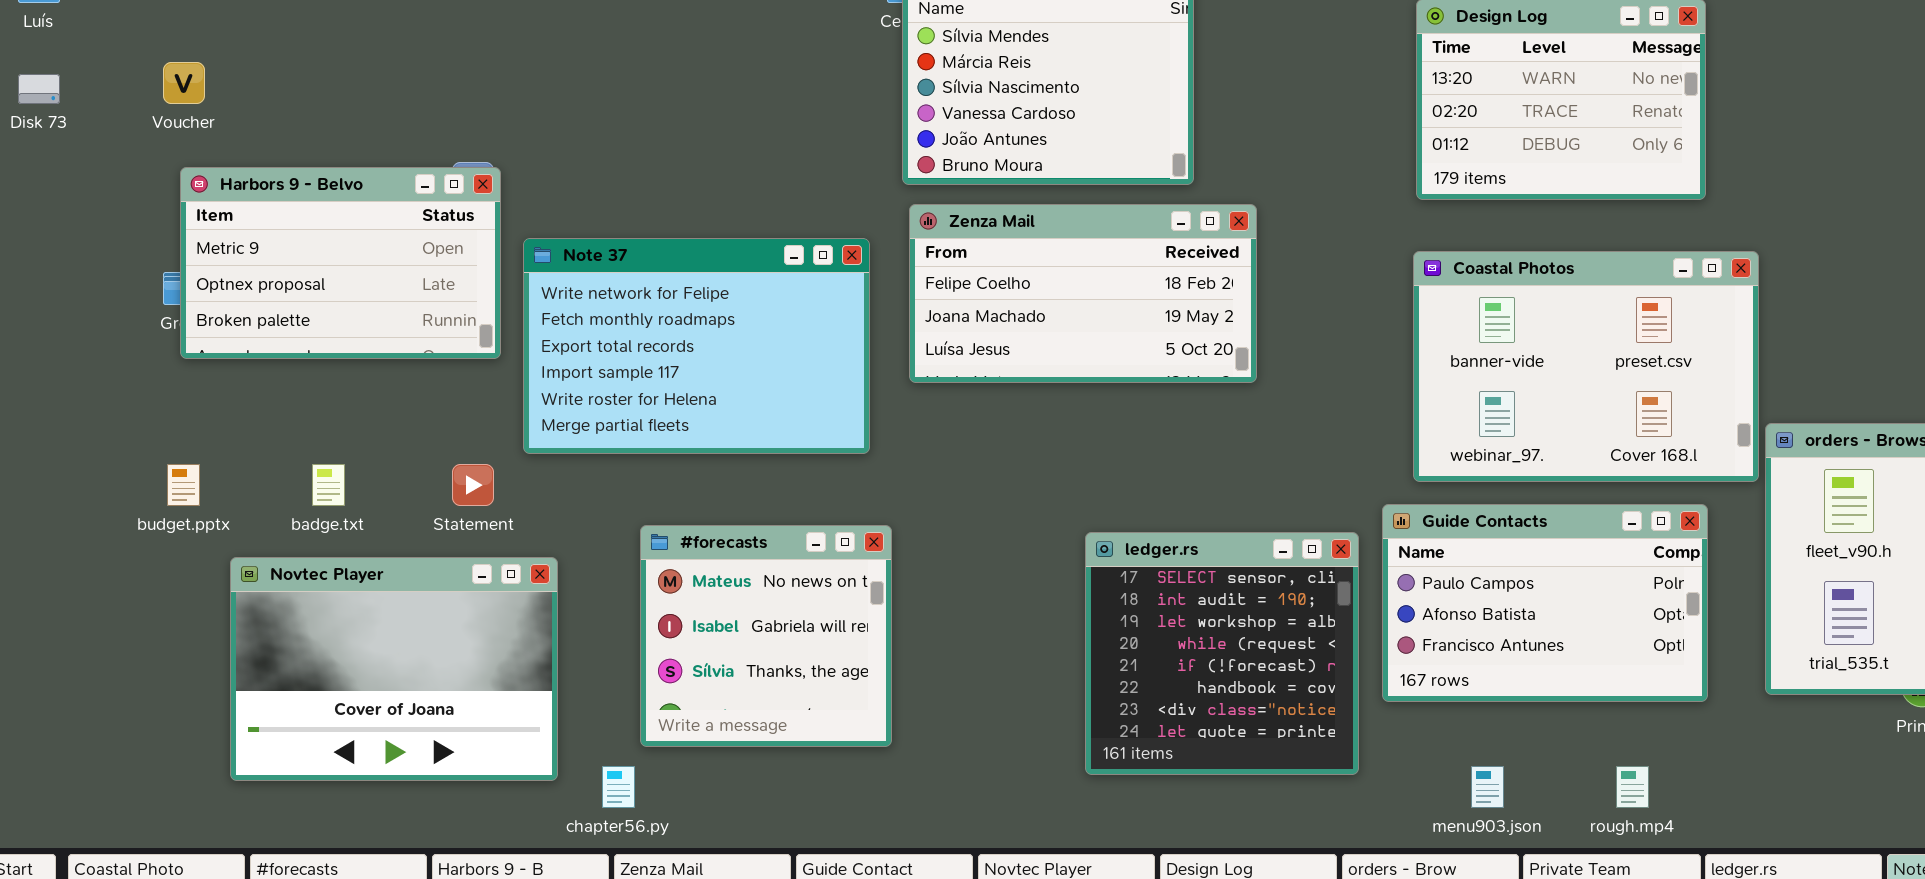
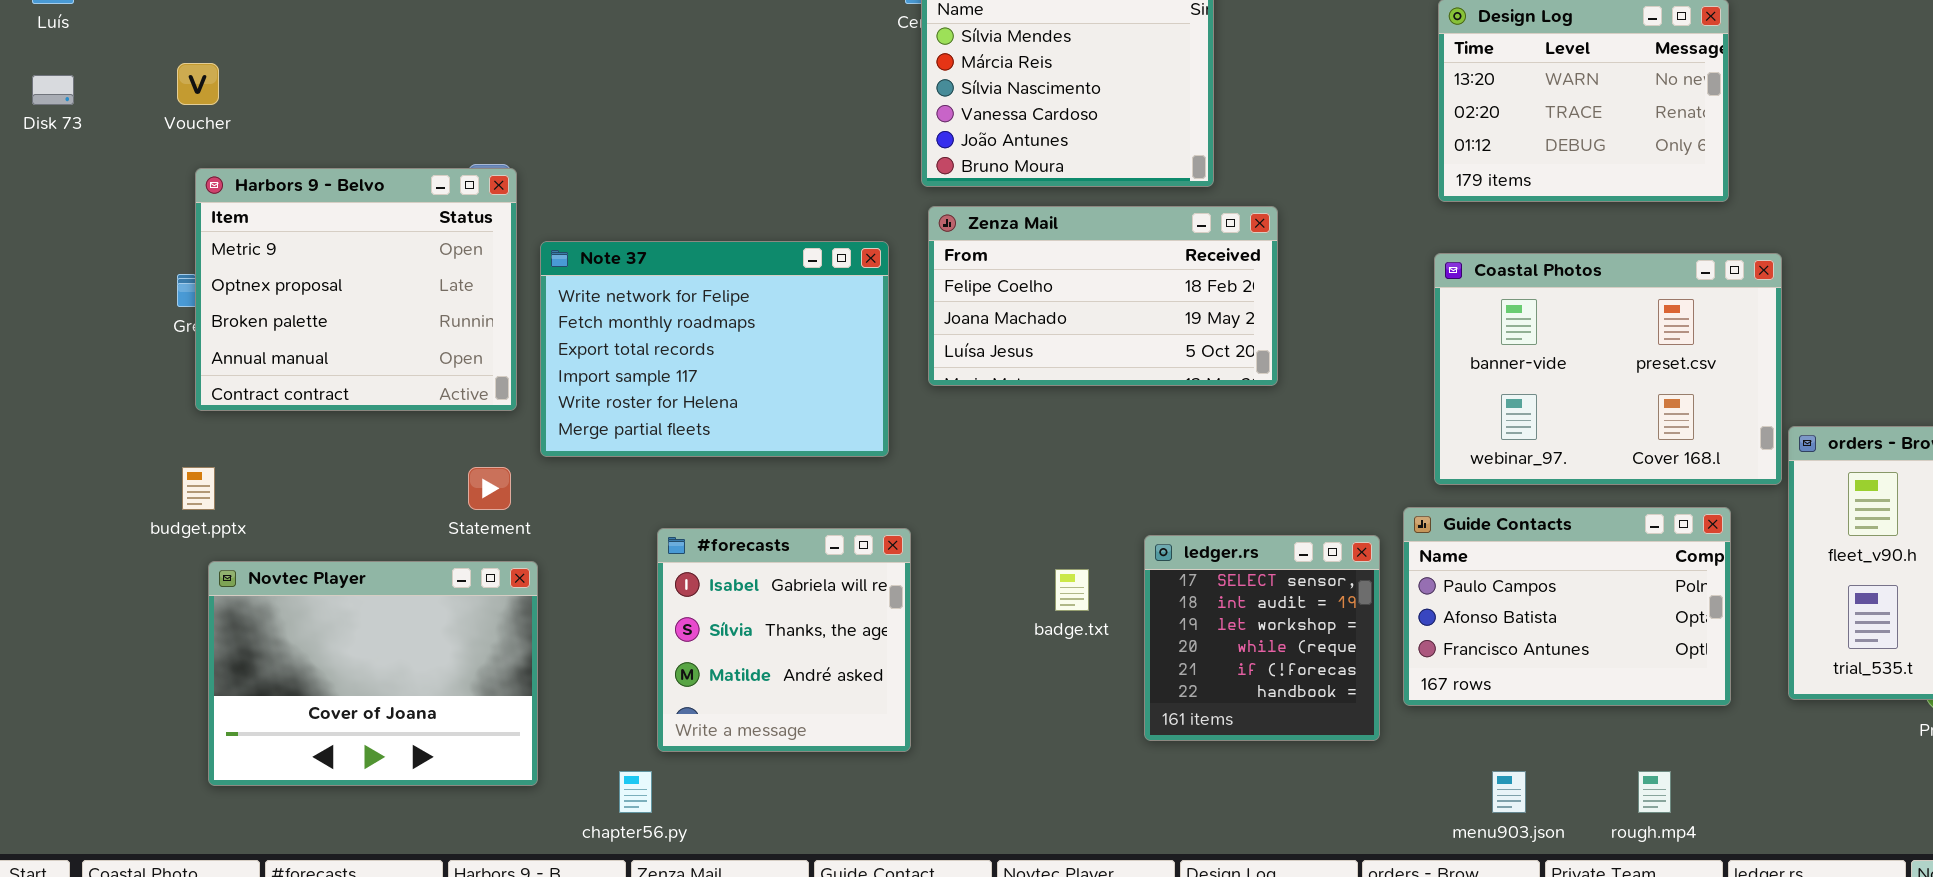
Harbors 9 - Belvo: [180,167,501,359] -> [195,168,517,411], resized
badge.txt: [312,464,345,506] -> [1055,569,1089,611], moved
#forecasts: [640,525,892,747] -> [657,528,911,752], scrolled down 1 row
ledger.rs: [1085,532,1359,775] -> [1144,535,1380,741], resized
Novtec Player: [230,557,558,781] -> [208,561,538,786], moved

